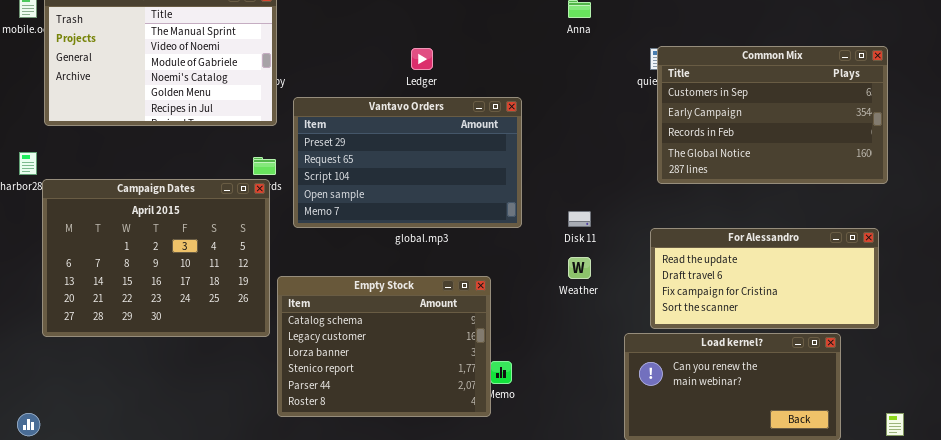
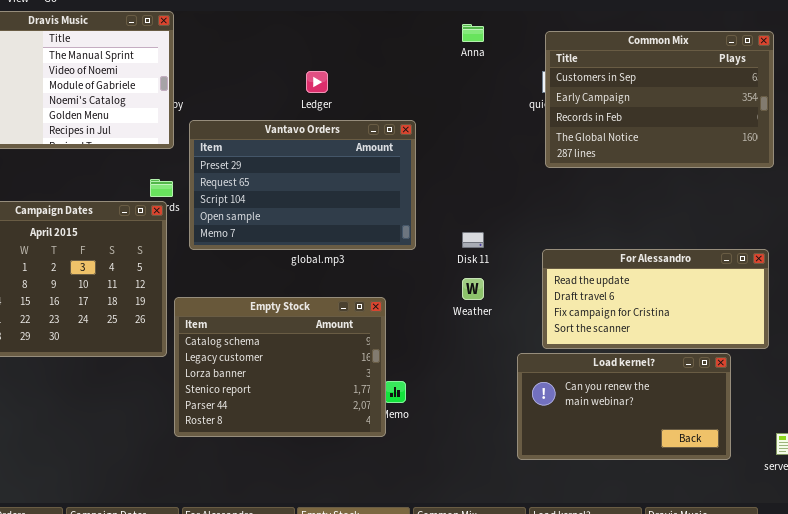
Common Mix: [657,46,888,184] -> [545,31,774,168], moved

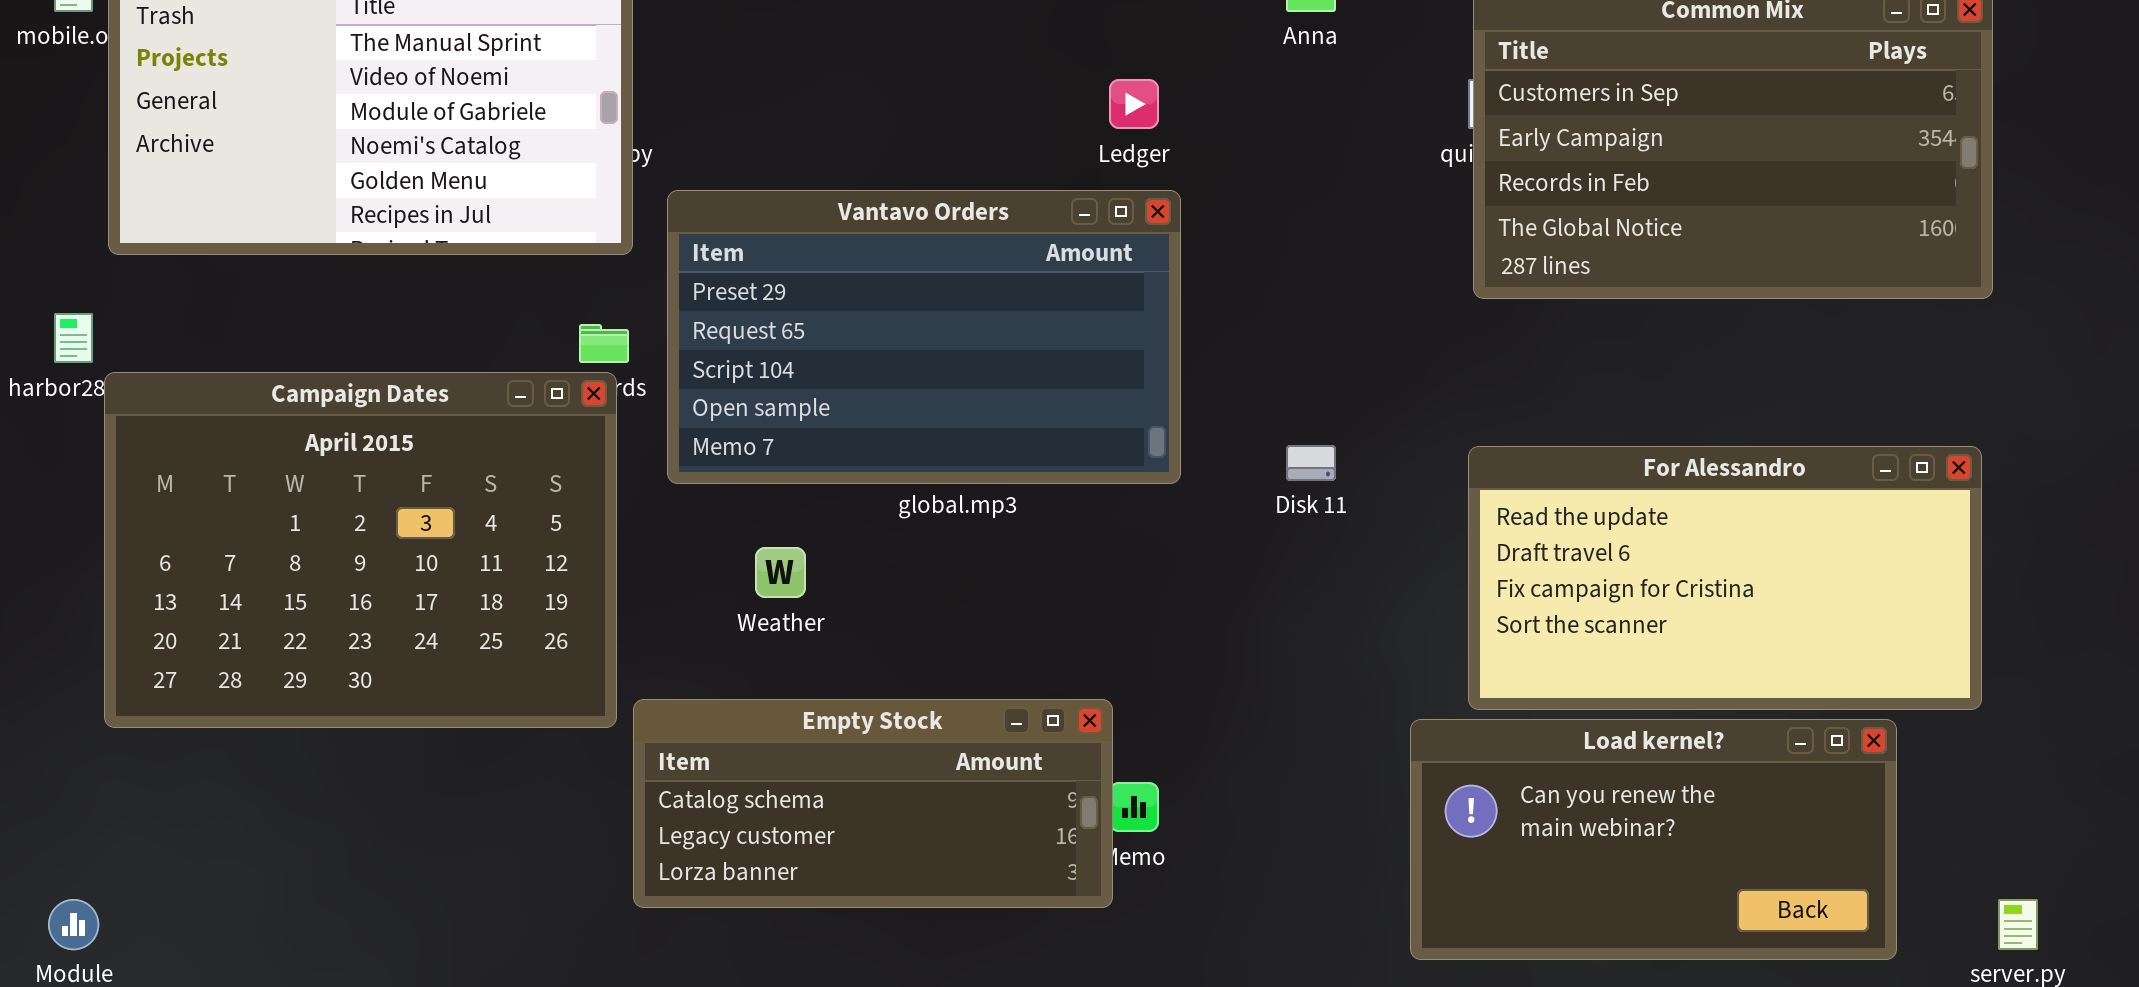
Ledger: [306,71,328,93] -> [1109,79,1159,129], moved
For Alessandro: [542,249,769,349] -> [1468,446,1982,710], resized
Weather: [462,278,484,300] -> [755,547,806,598], moved
Empty Stock: [174,297,386,437] -> [633,699,1113,908], resized

